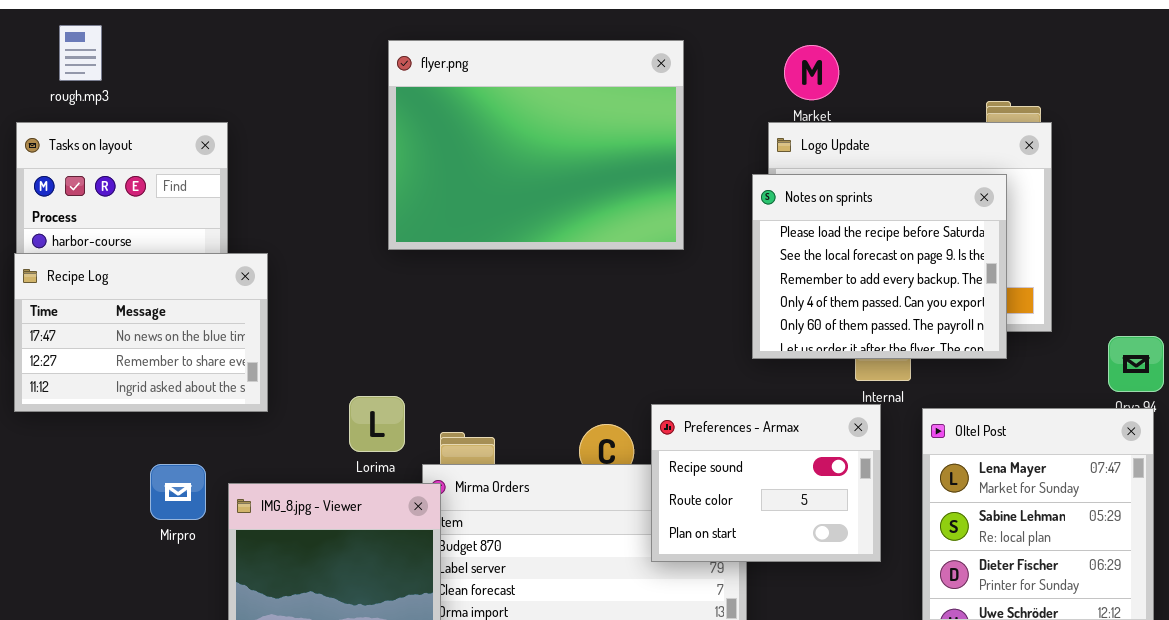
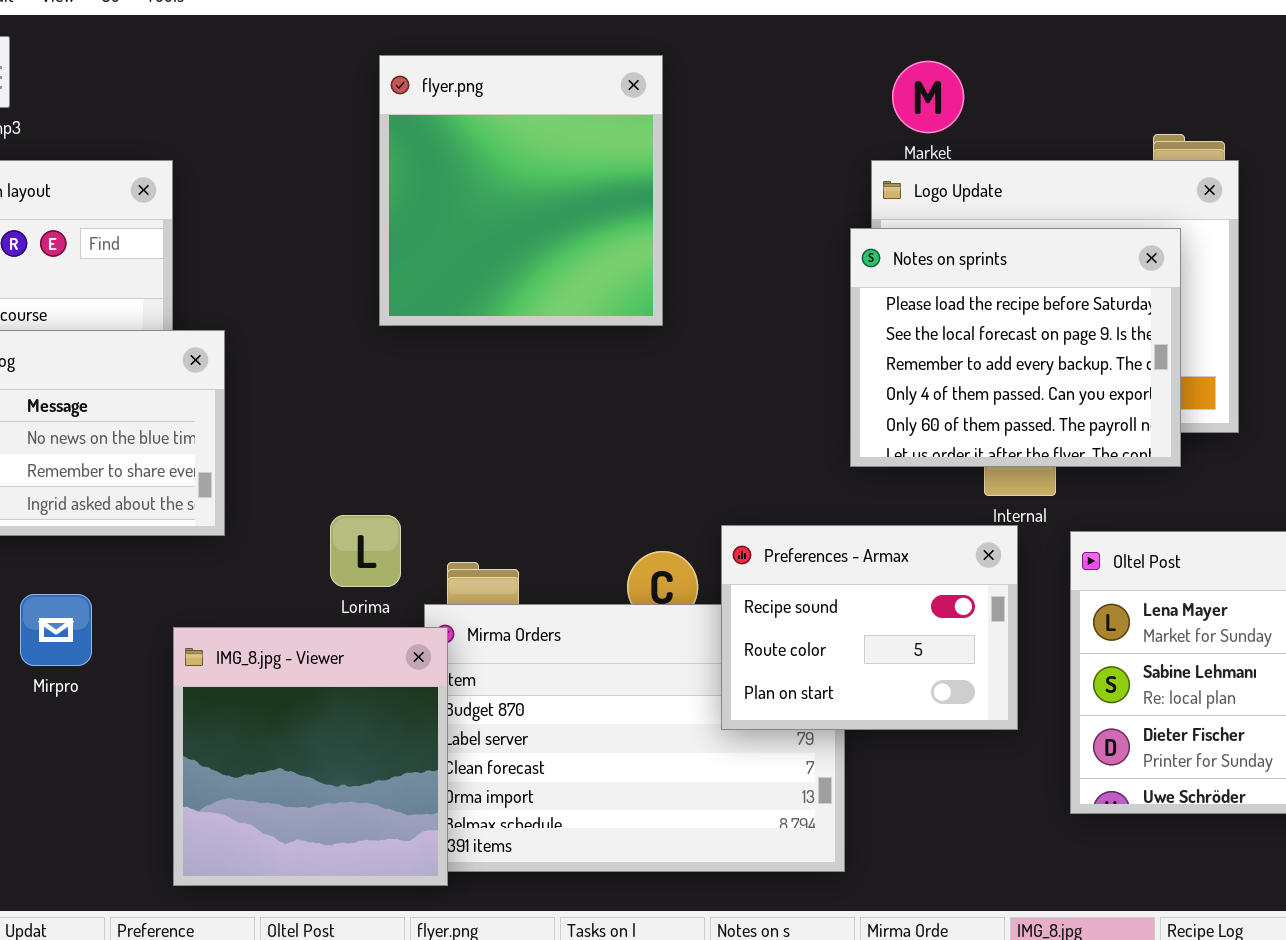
flyer.png: [388,40,684,250] -> [379,55,663,326], resized
Mirpro: [150,464,206,520] -> [20,594,92,666], moved

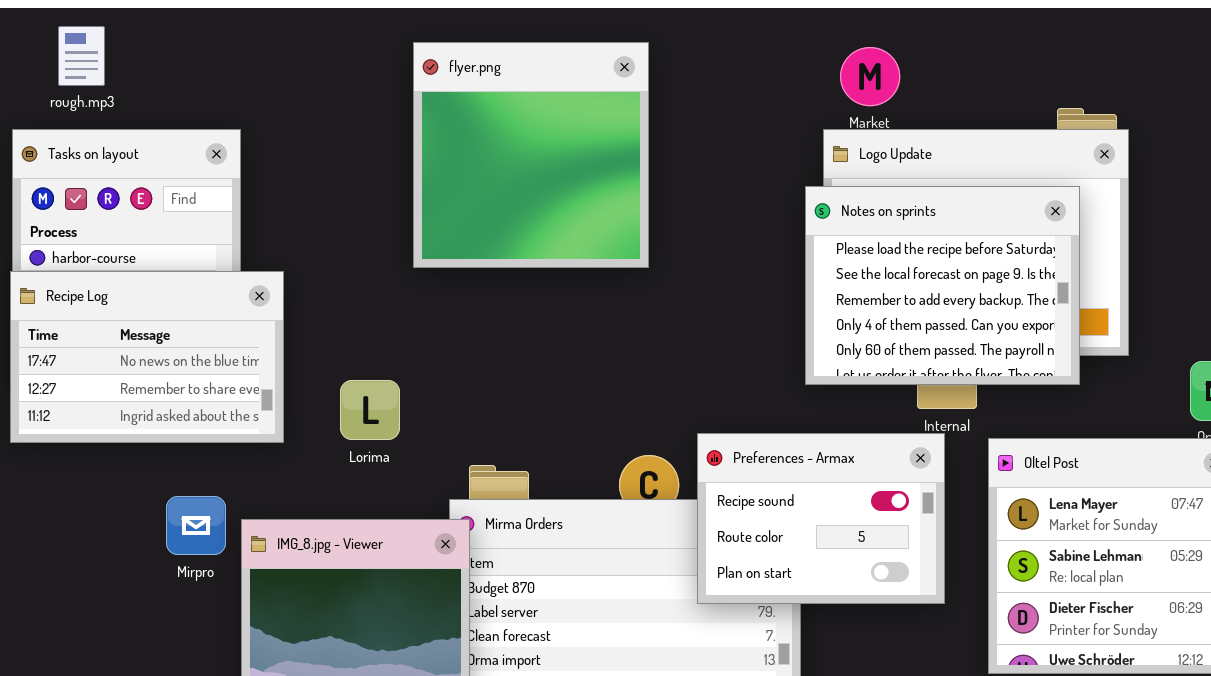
Lorima: [330,515,401,587] -> [340,380,400,440], moved
Mirpro: [20,594,92,666] -> [166,496,226,555], moved

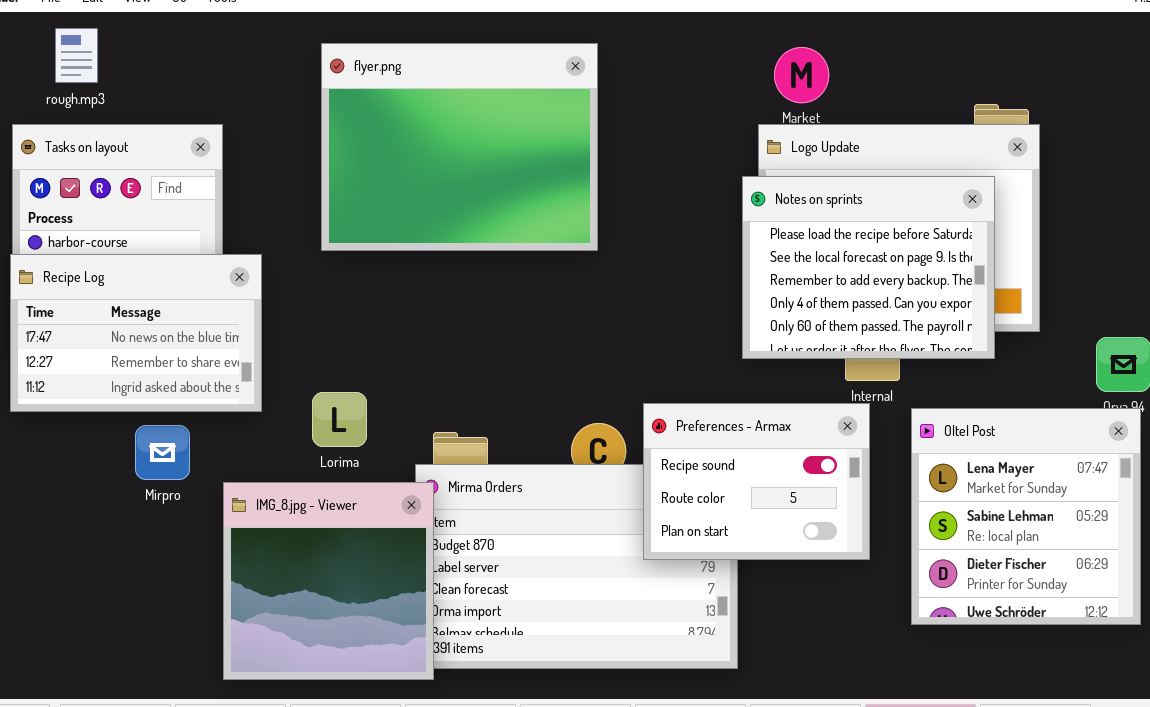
flyer.png: [413,42,649,268] -> [321,43,598,251], resized
Lorima: [340,380,400,440] -> [312,392,367,447], moved
Mirpro: [166,496,226,555] -> [135,425,190,480], moved

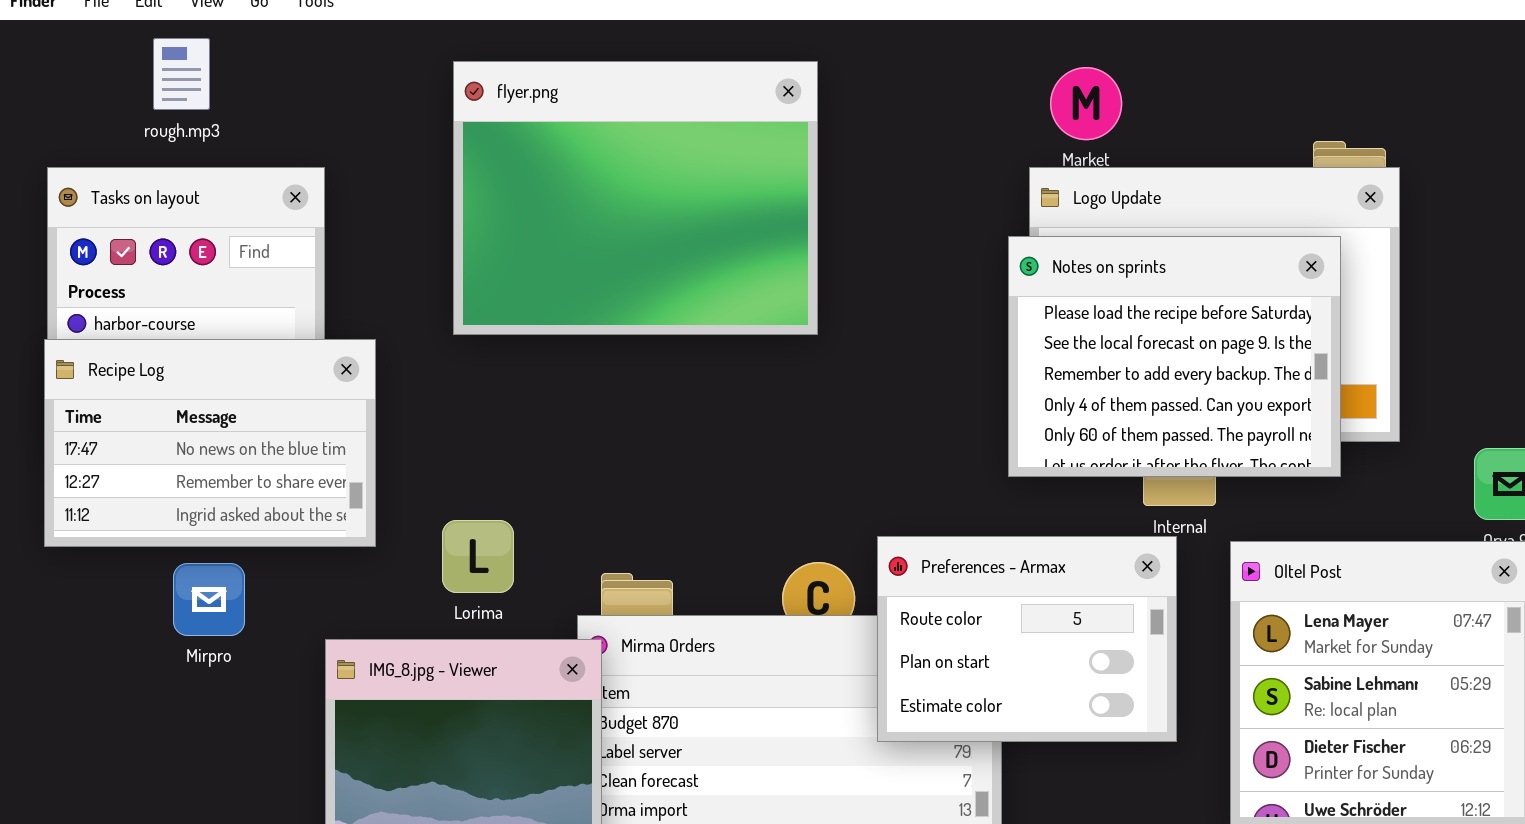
rough.mp3: [55,28,98,83] -> [153,38,210,110], moved
Preferences - Armax: [643,403,870,560] -> [877,536,1177,742], scrolled down 1 row
Mirpro: [135,425,190,480] -> [173,563,245,636], moved

